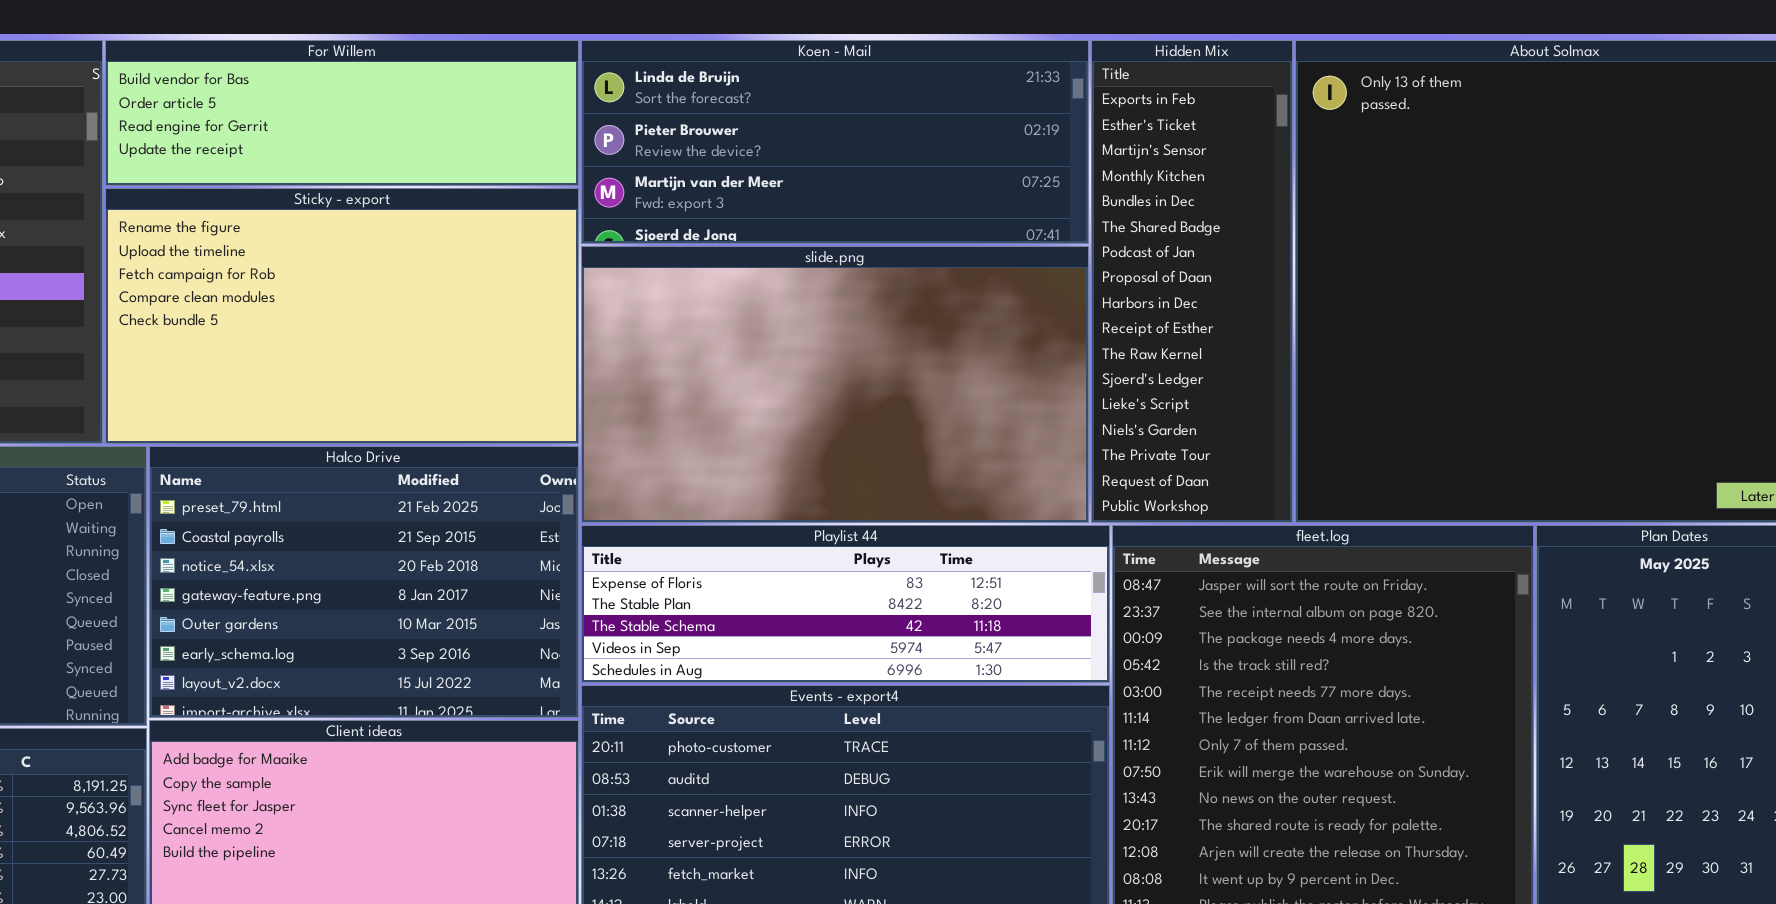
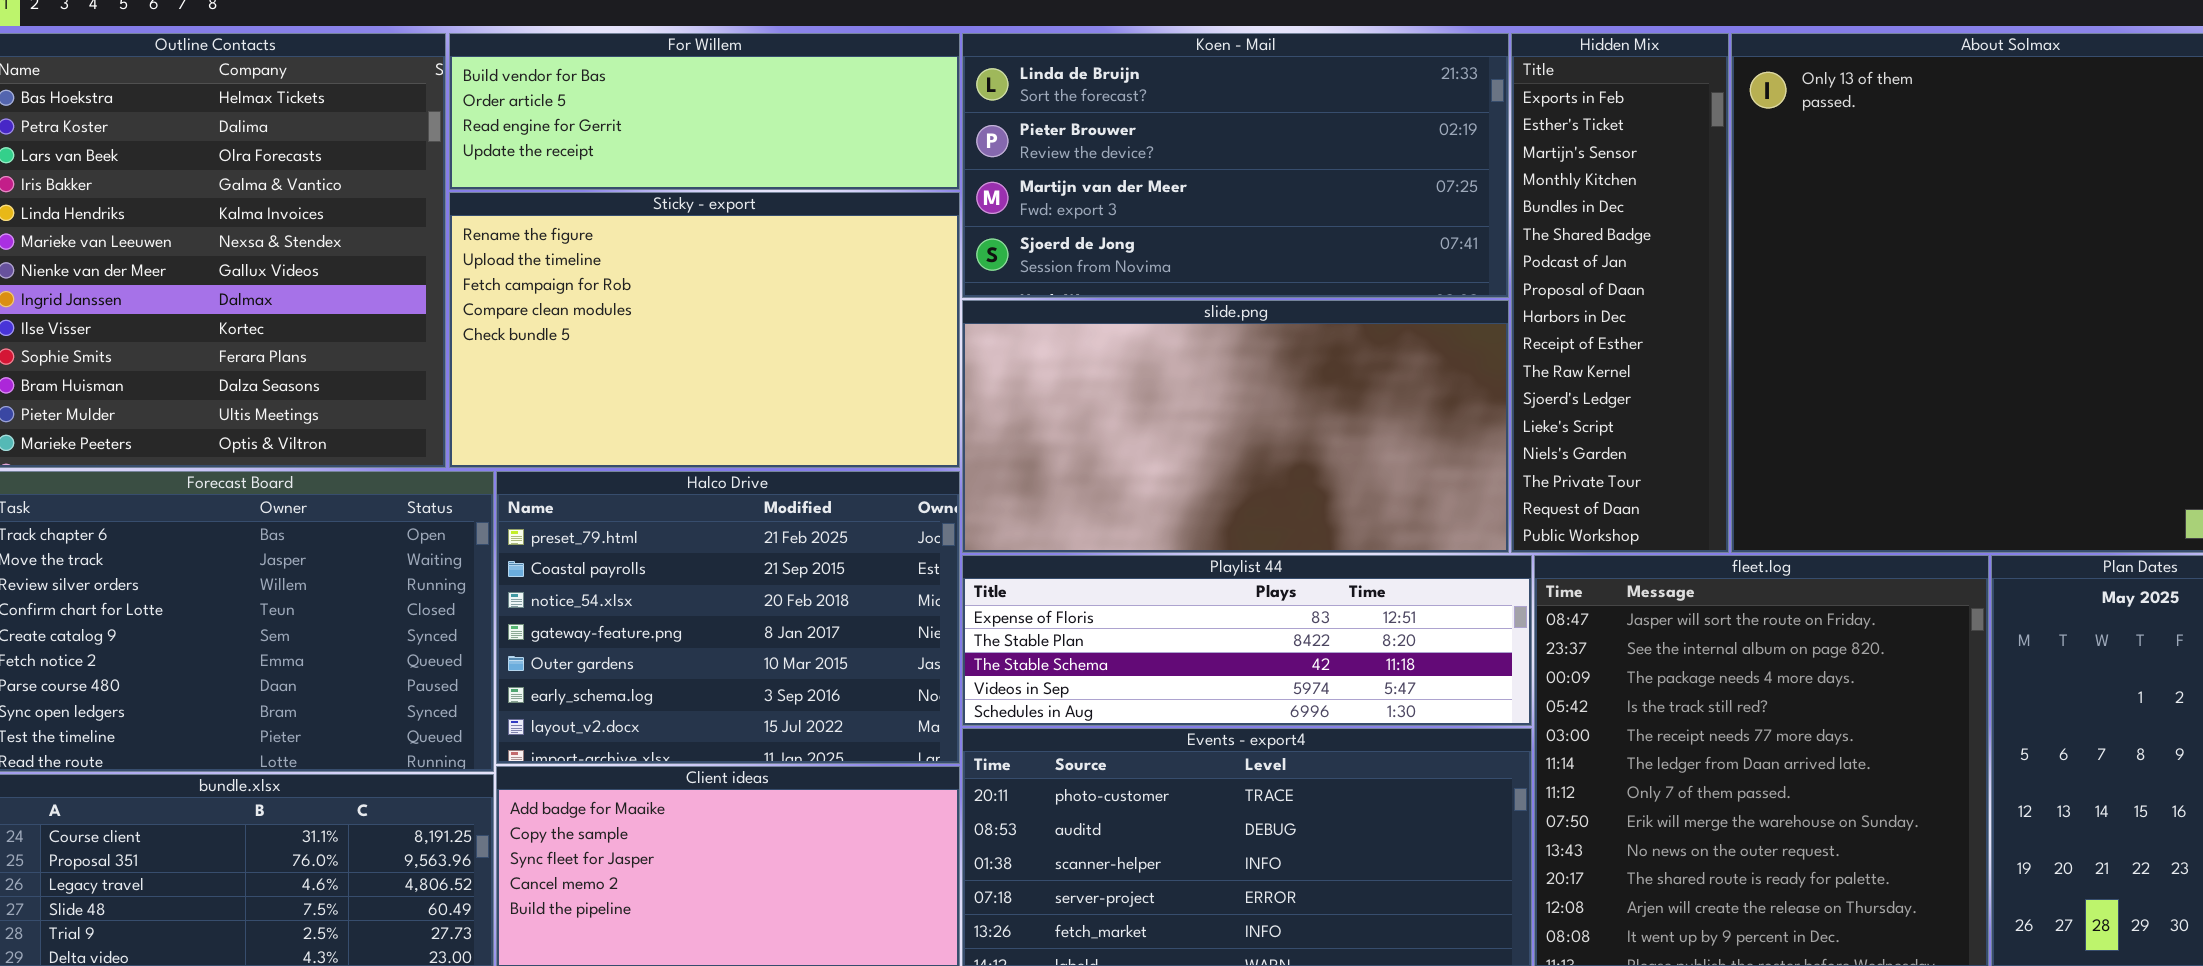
Koen - Mail: [581,40,1089,244] -> [962,33,1509,298], resized
slide.png: [581,246,1089,523] -> [962,300,1509,553], resized

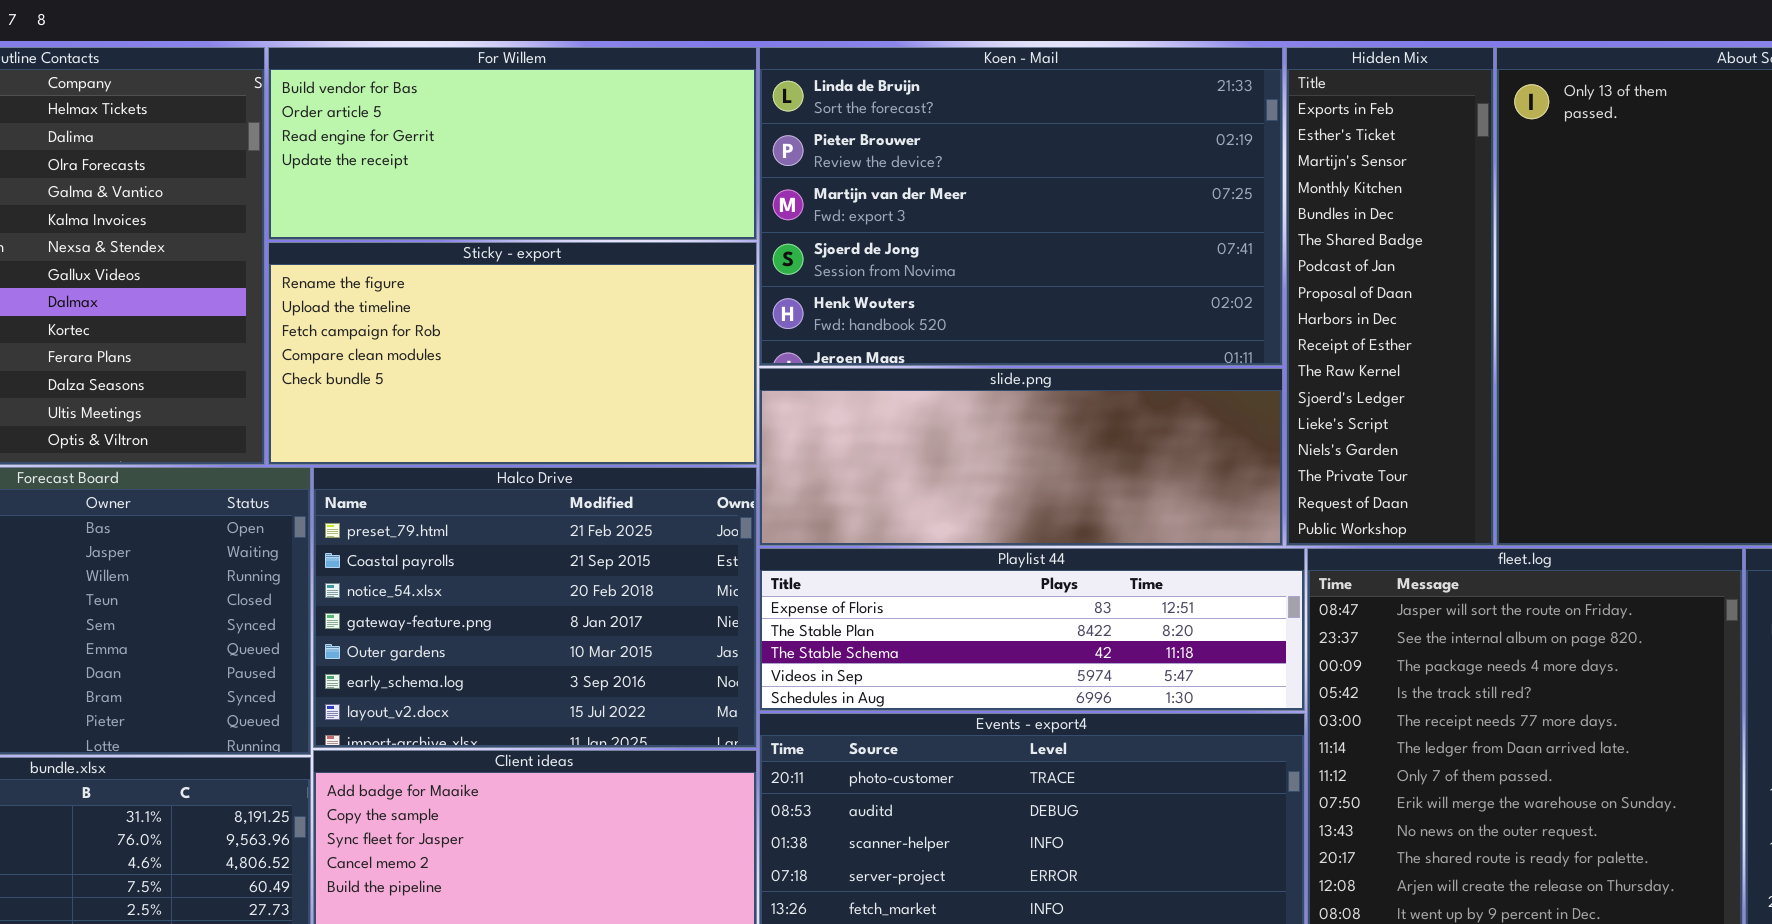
For Willem: [449,33,960,190] -> [268,47,757,240], resized
Koen - Mail: [962,33,1509,298] -> [759,47,1283,366], resized
Sticky - export: [449,192,960,468] -> [268,242,757,465], resized
slide.png: [962,300,1509,553] -> [759,368,1283,546], resized

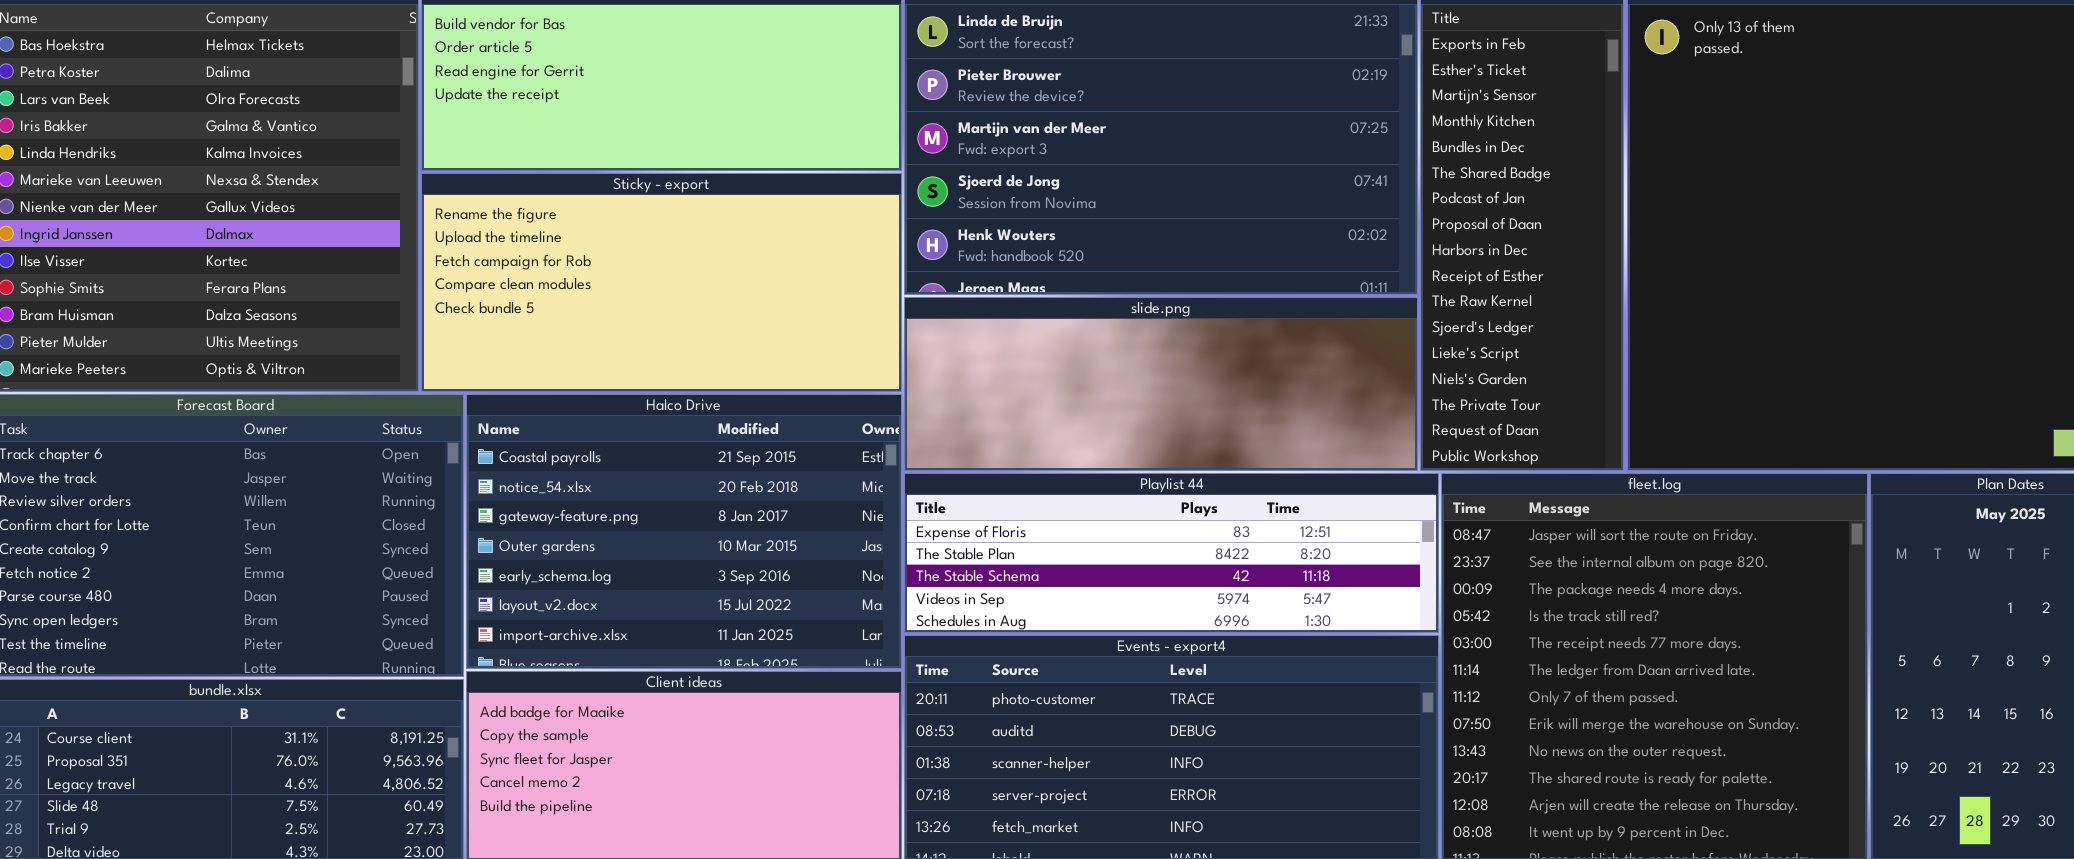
Halco Drive: [313,467,757,748] -> [466,394,902,669], scrolled down 1 row

